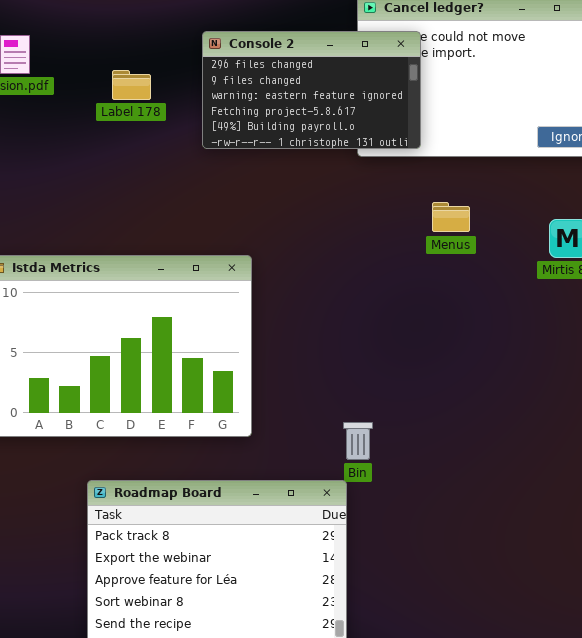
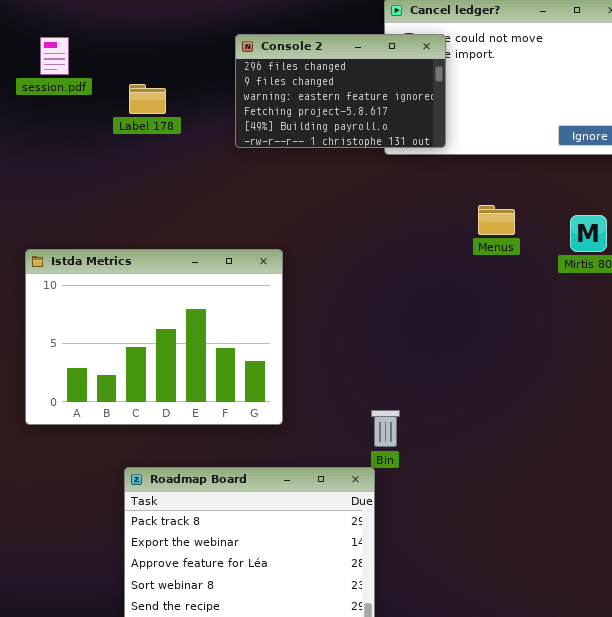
Label 178: [112,70,151,100] -> [129,84,166,114], moved
Menus: [432,202,470,232] -> [478,205,515,235], moved

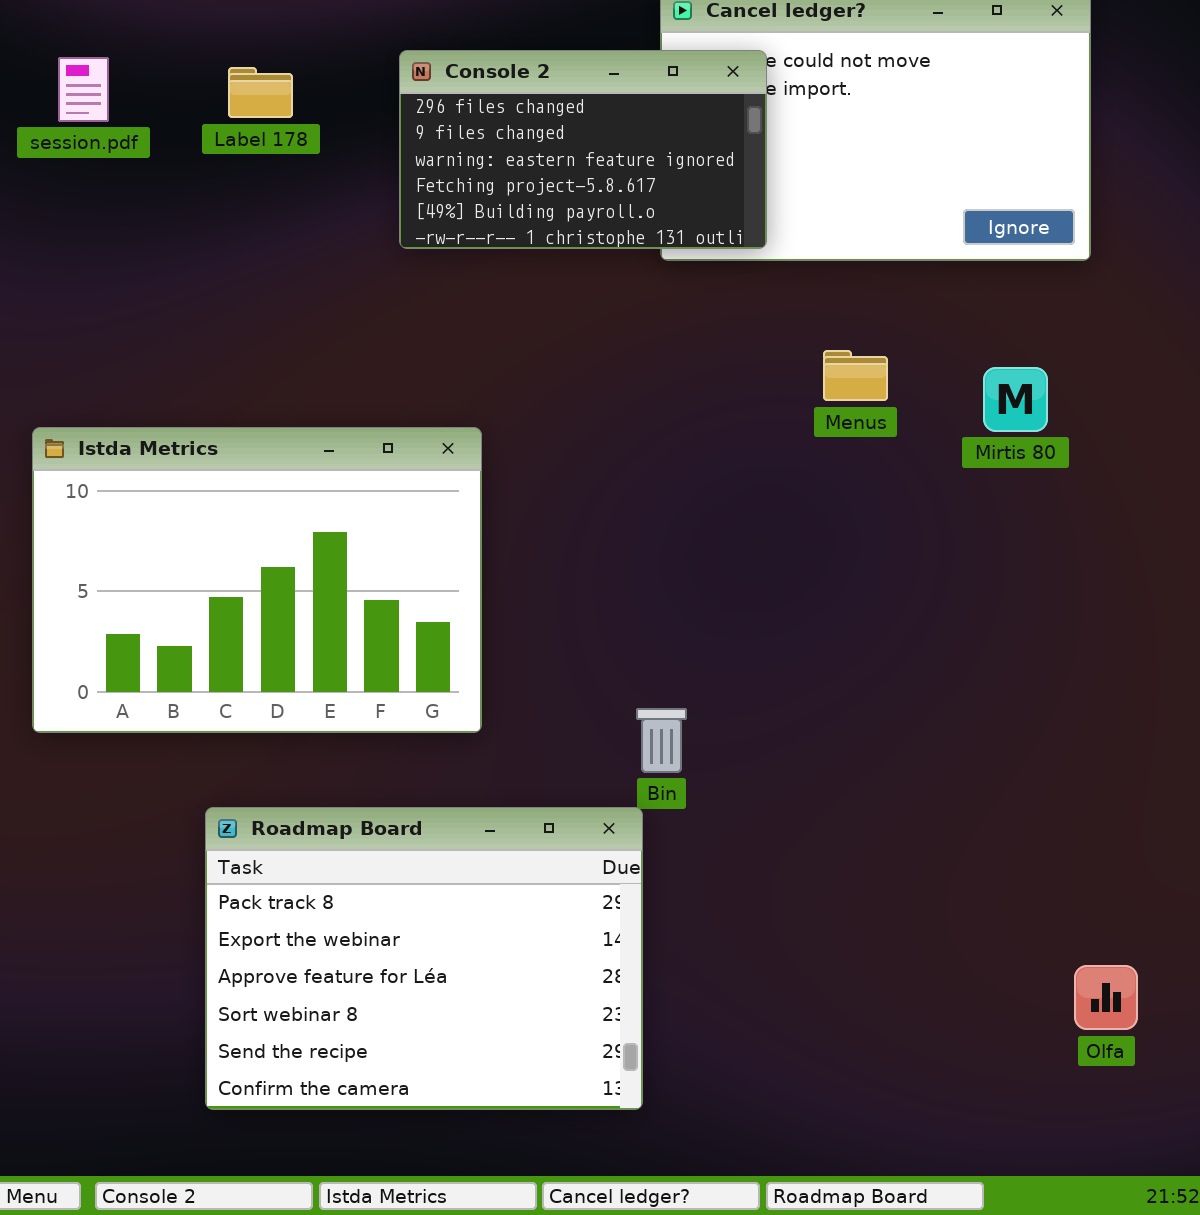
Label 178: [129,84,166,114] -> [228,67,293,118], moved

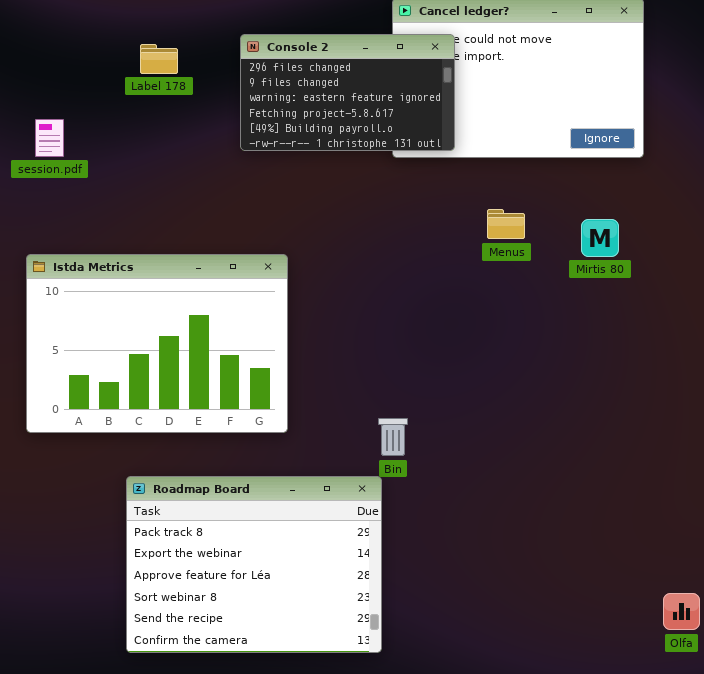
session.pdf: [58,57,109,122] -> [35,119,64,157], moved
Olfa: [1074,965,1138,1030] -> [663,593,700,630], moved

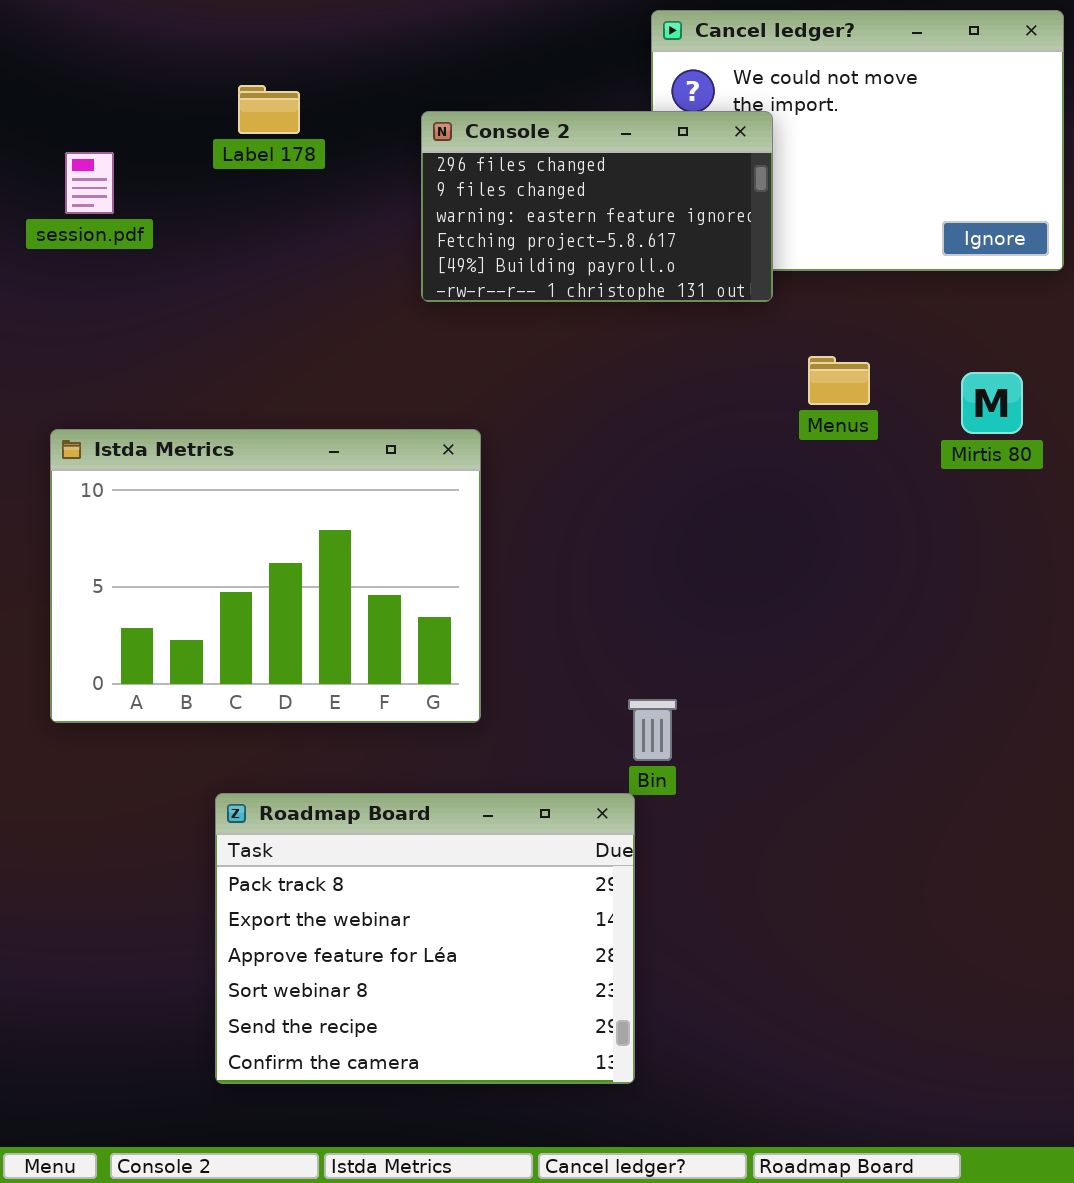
Console 2: [240,34,455,151] -> [421,111,773,302], moved
session.pdf: [35,119,64,157] -> [65,152,114,214], moved

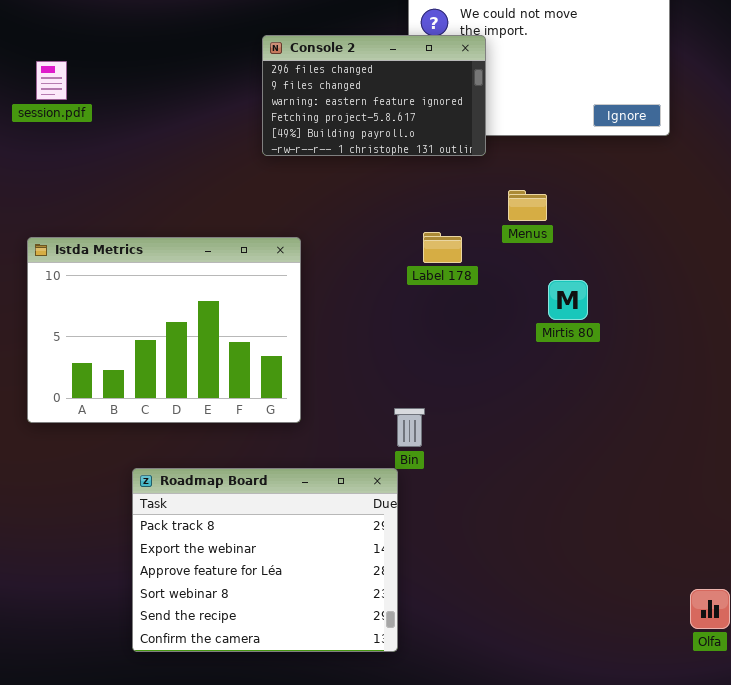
Label 178: [238,85,300,134] -> [423,232,462,263], moved
Mirtis 80: [961,372,1023,434] -> [548,280,588,320], moved

